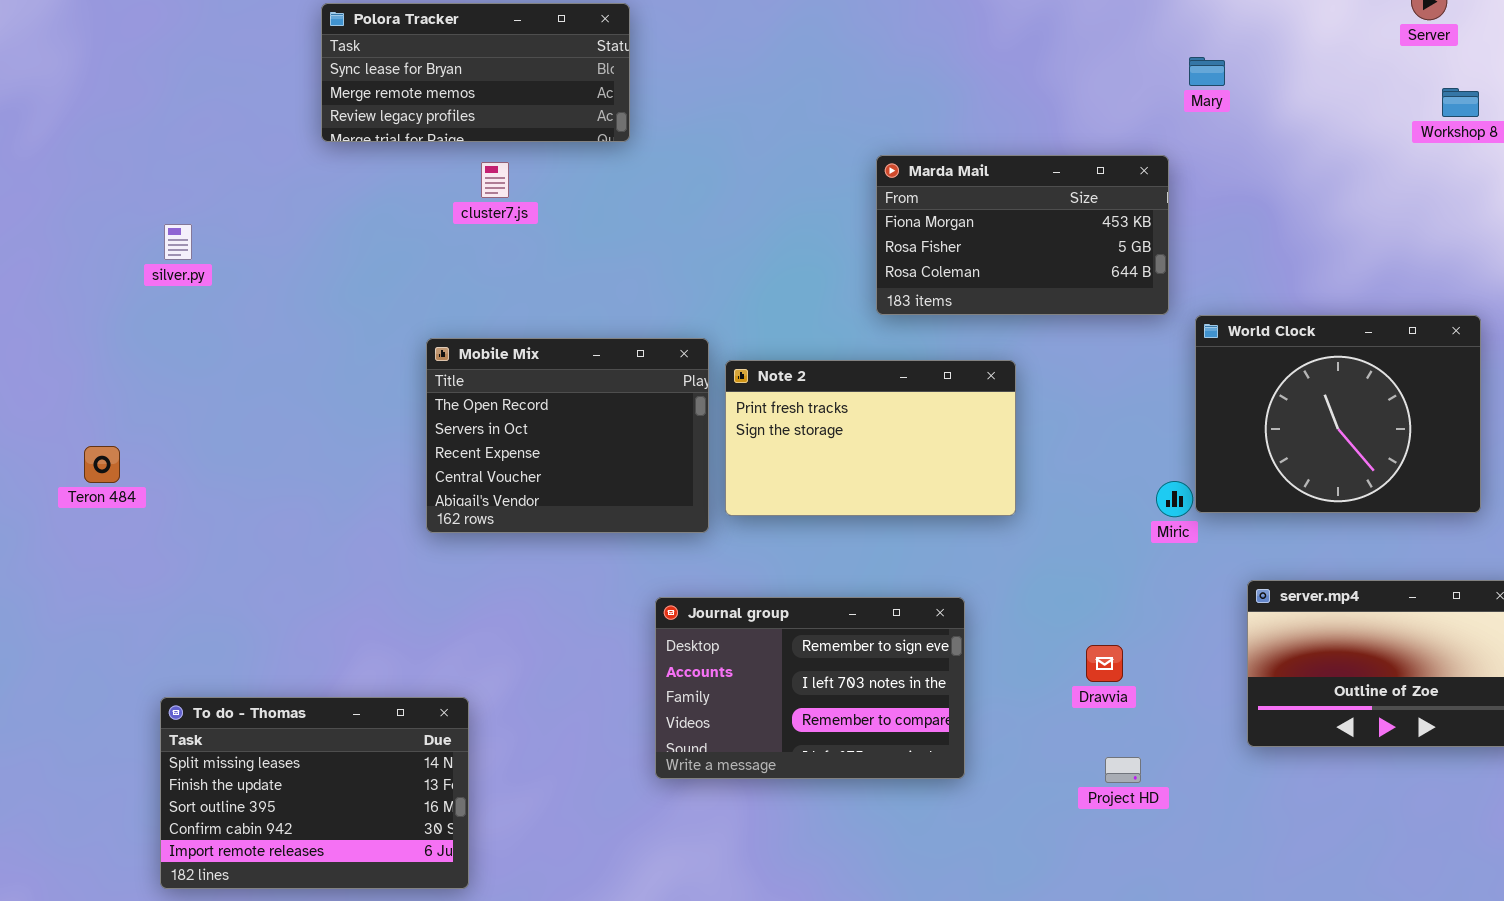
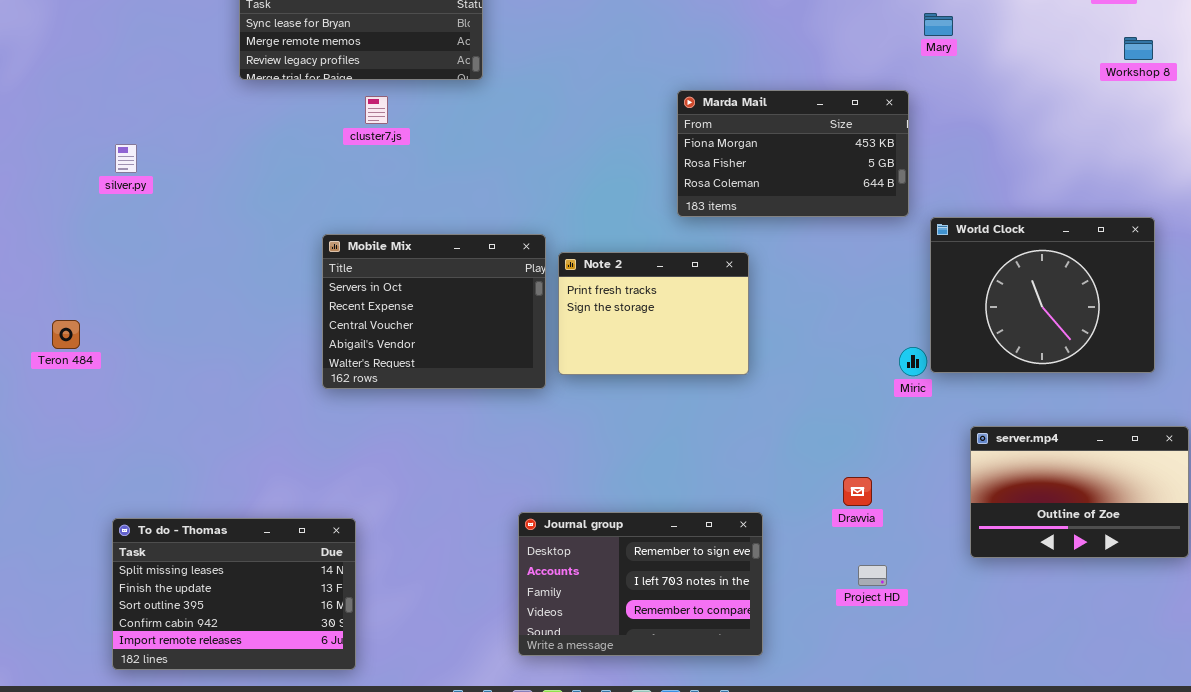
Mobile Mix: [426,338,709,533] -> [322,234,546,389], scrolled down 1 row
Note 2: [725,360,1016,516] -> [558,252,749,375], resized
Journal group: [655,597,965,779] -> [518,512,763,656], moved

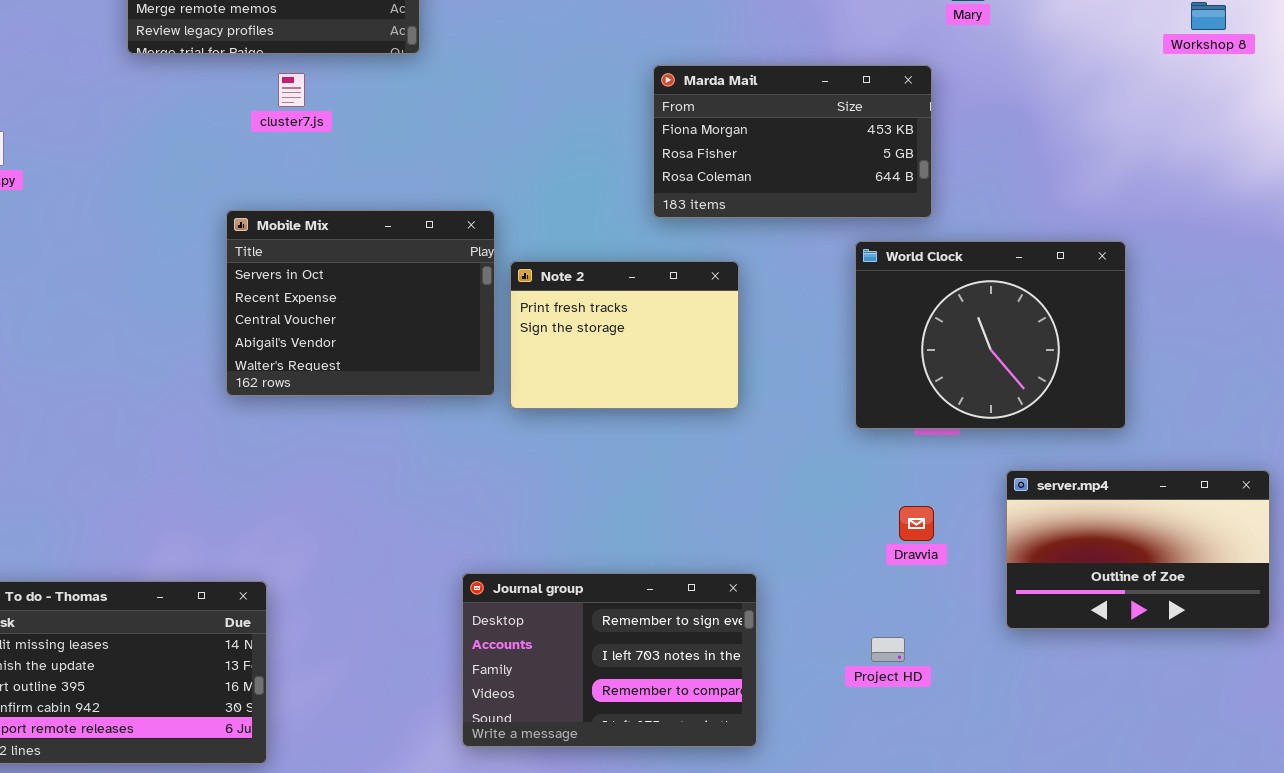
World Clock: [930,217,1155,373] -> [855,241,1126,429], moved
Mobile Mix: [322,234,546,389] -> [226,210,495,396], moved
Dravvia: [843,477,872,506] -> [899,506,934,541], moved

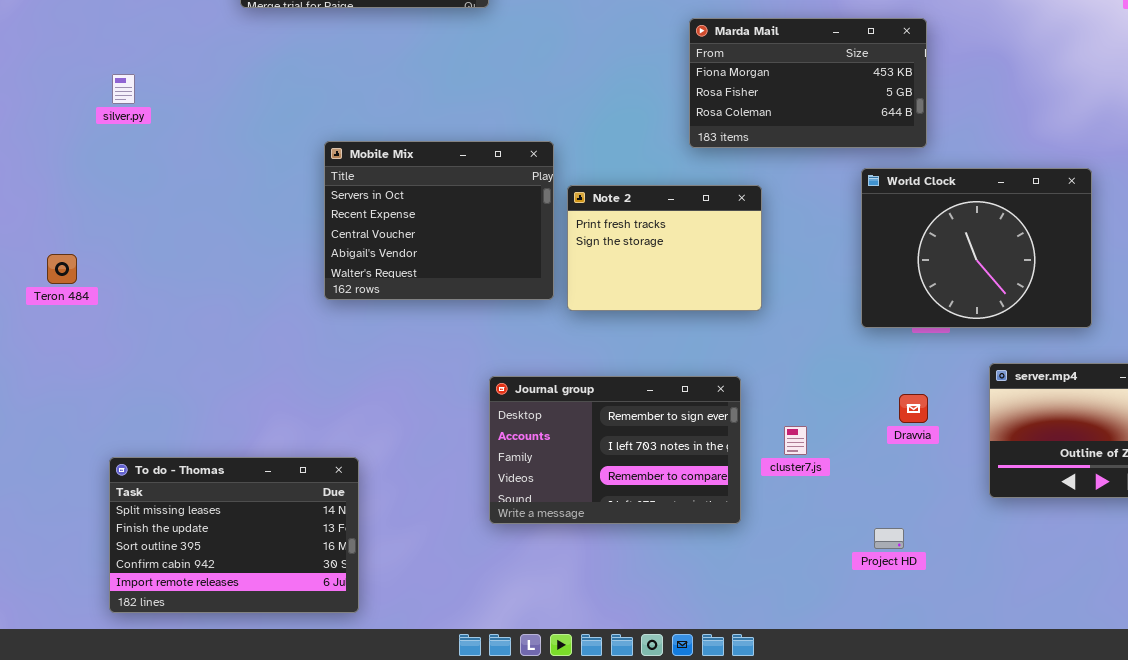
cluster7.js: [278,73,305,107] -> [784,426,807,455], moved
Journal group: [462,573,757,747] -> [489,376,741,524], moved
Project HD: [871,637,905,662] -> [874,528,904,549], moved

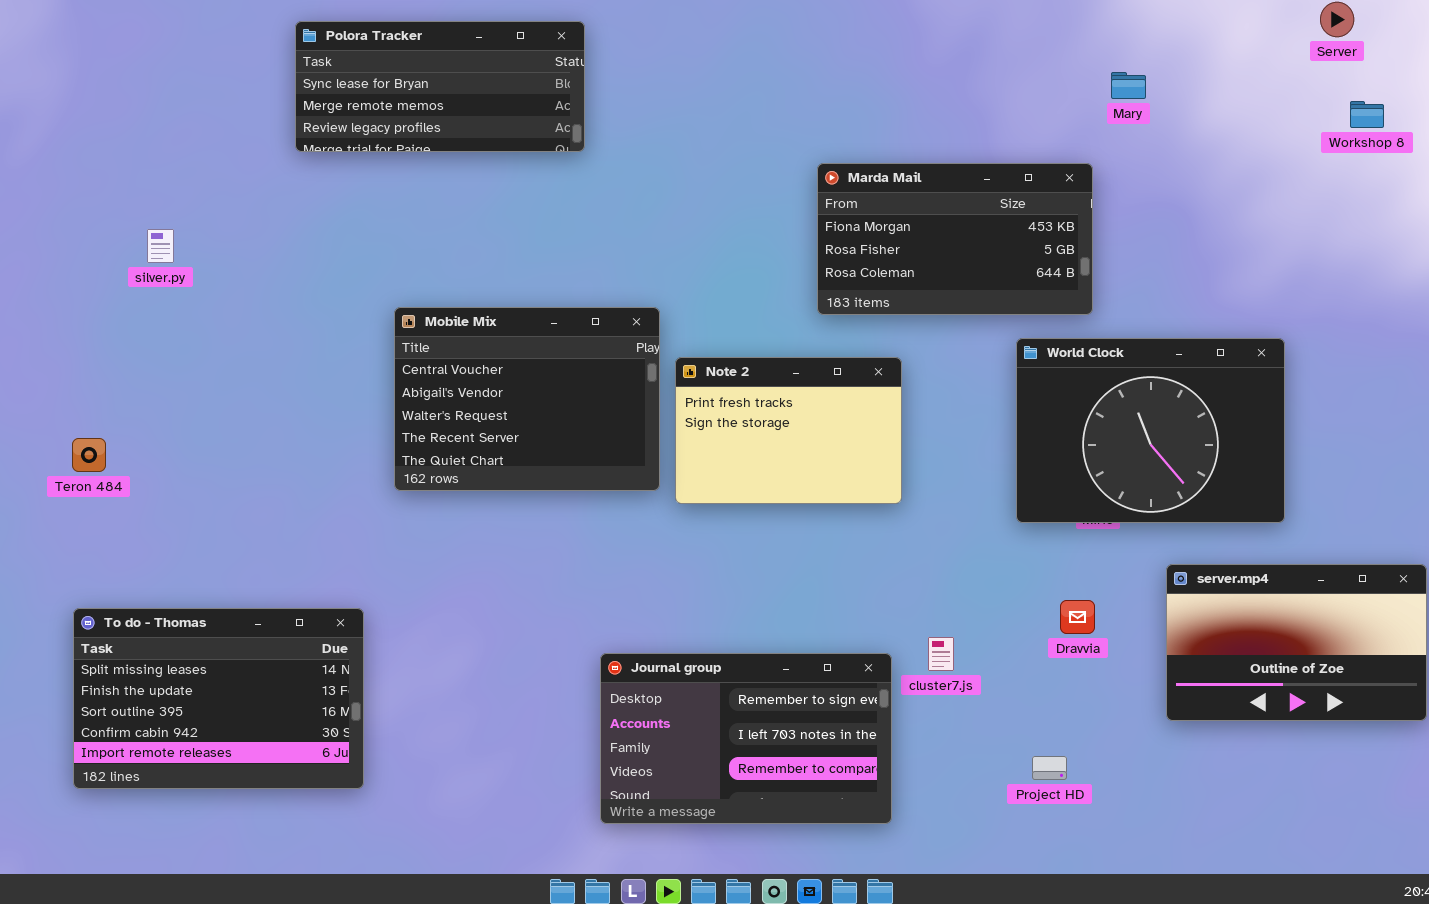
Mobile Mix: [324,141,554,300] -> [394,307,660,491], scrolled down 2 rows
Journal group: [489,376,741,524] -> [600,653,892,824], moved
To do - Thomas: [109,457,359,613] -> [73,608,364,789], moved

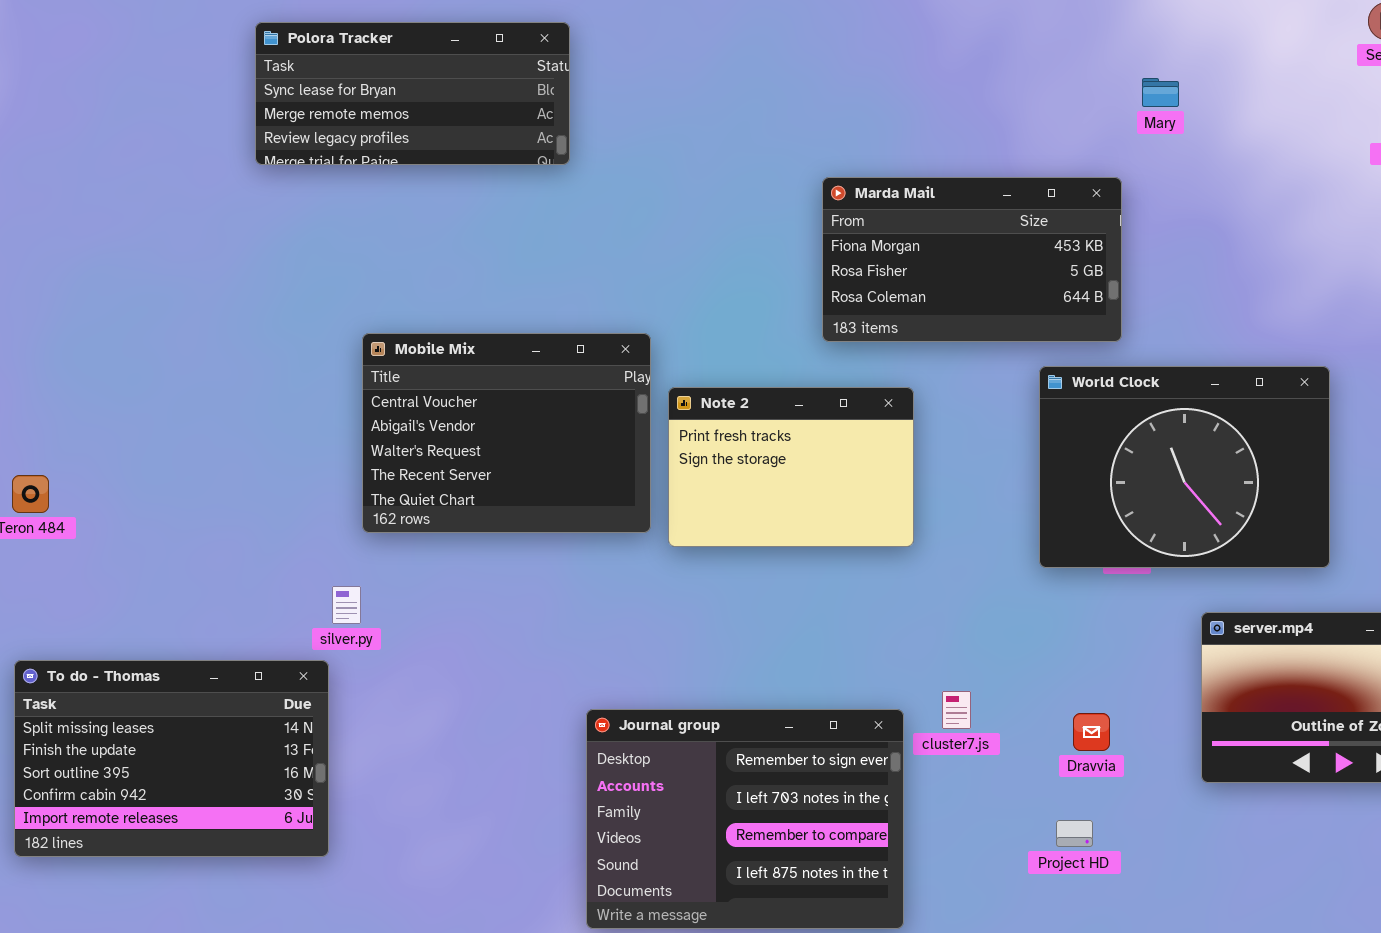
silver.py: [147,229,174,263] -> [332,586,361,624], moved
Dravvia: [1060,600,1095,634] -> [1073,713,1110,751], moved
Journal group: [600,653,892,824] -> [586,709,904,929], resized

